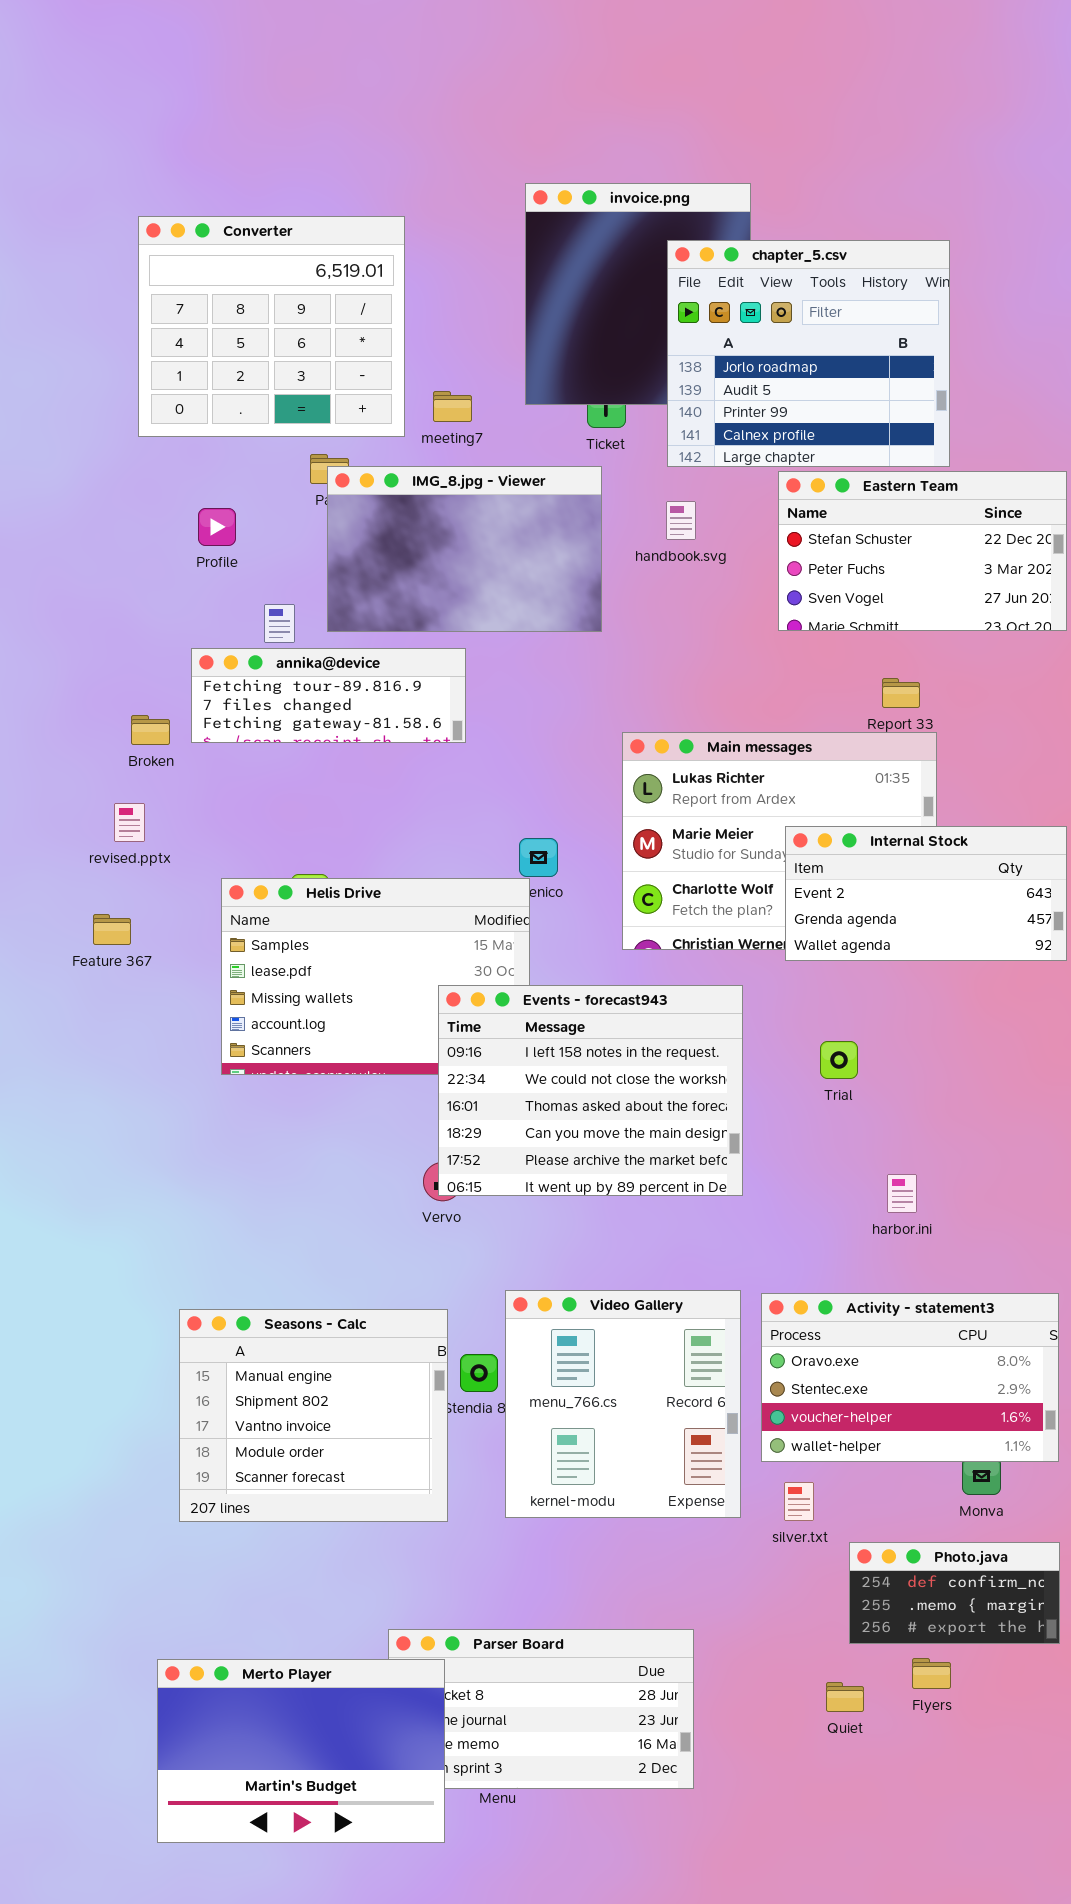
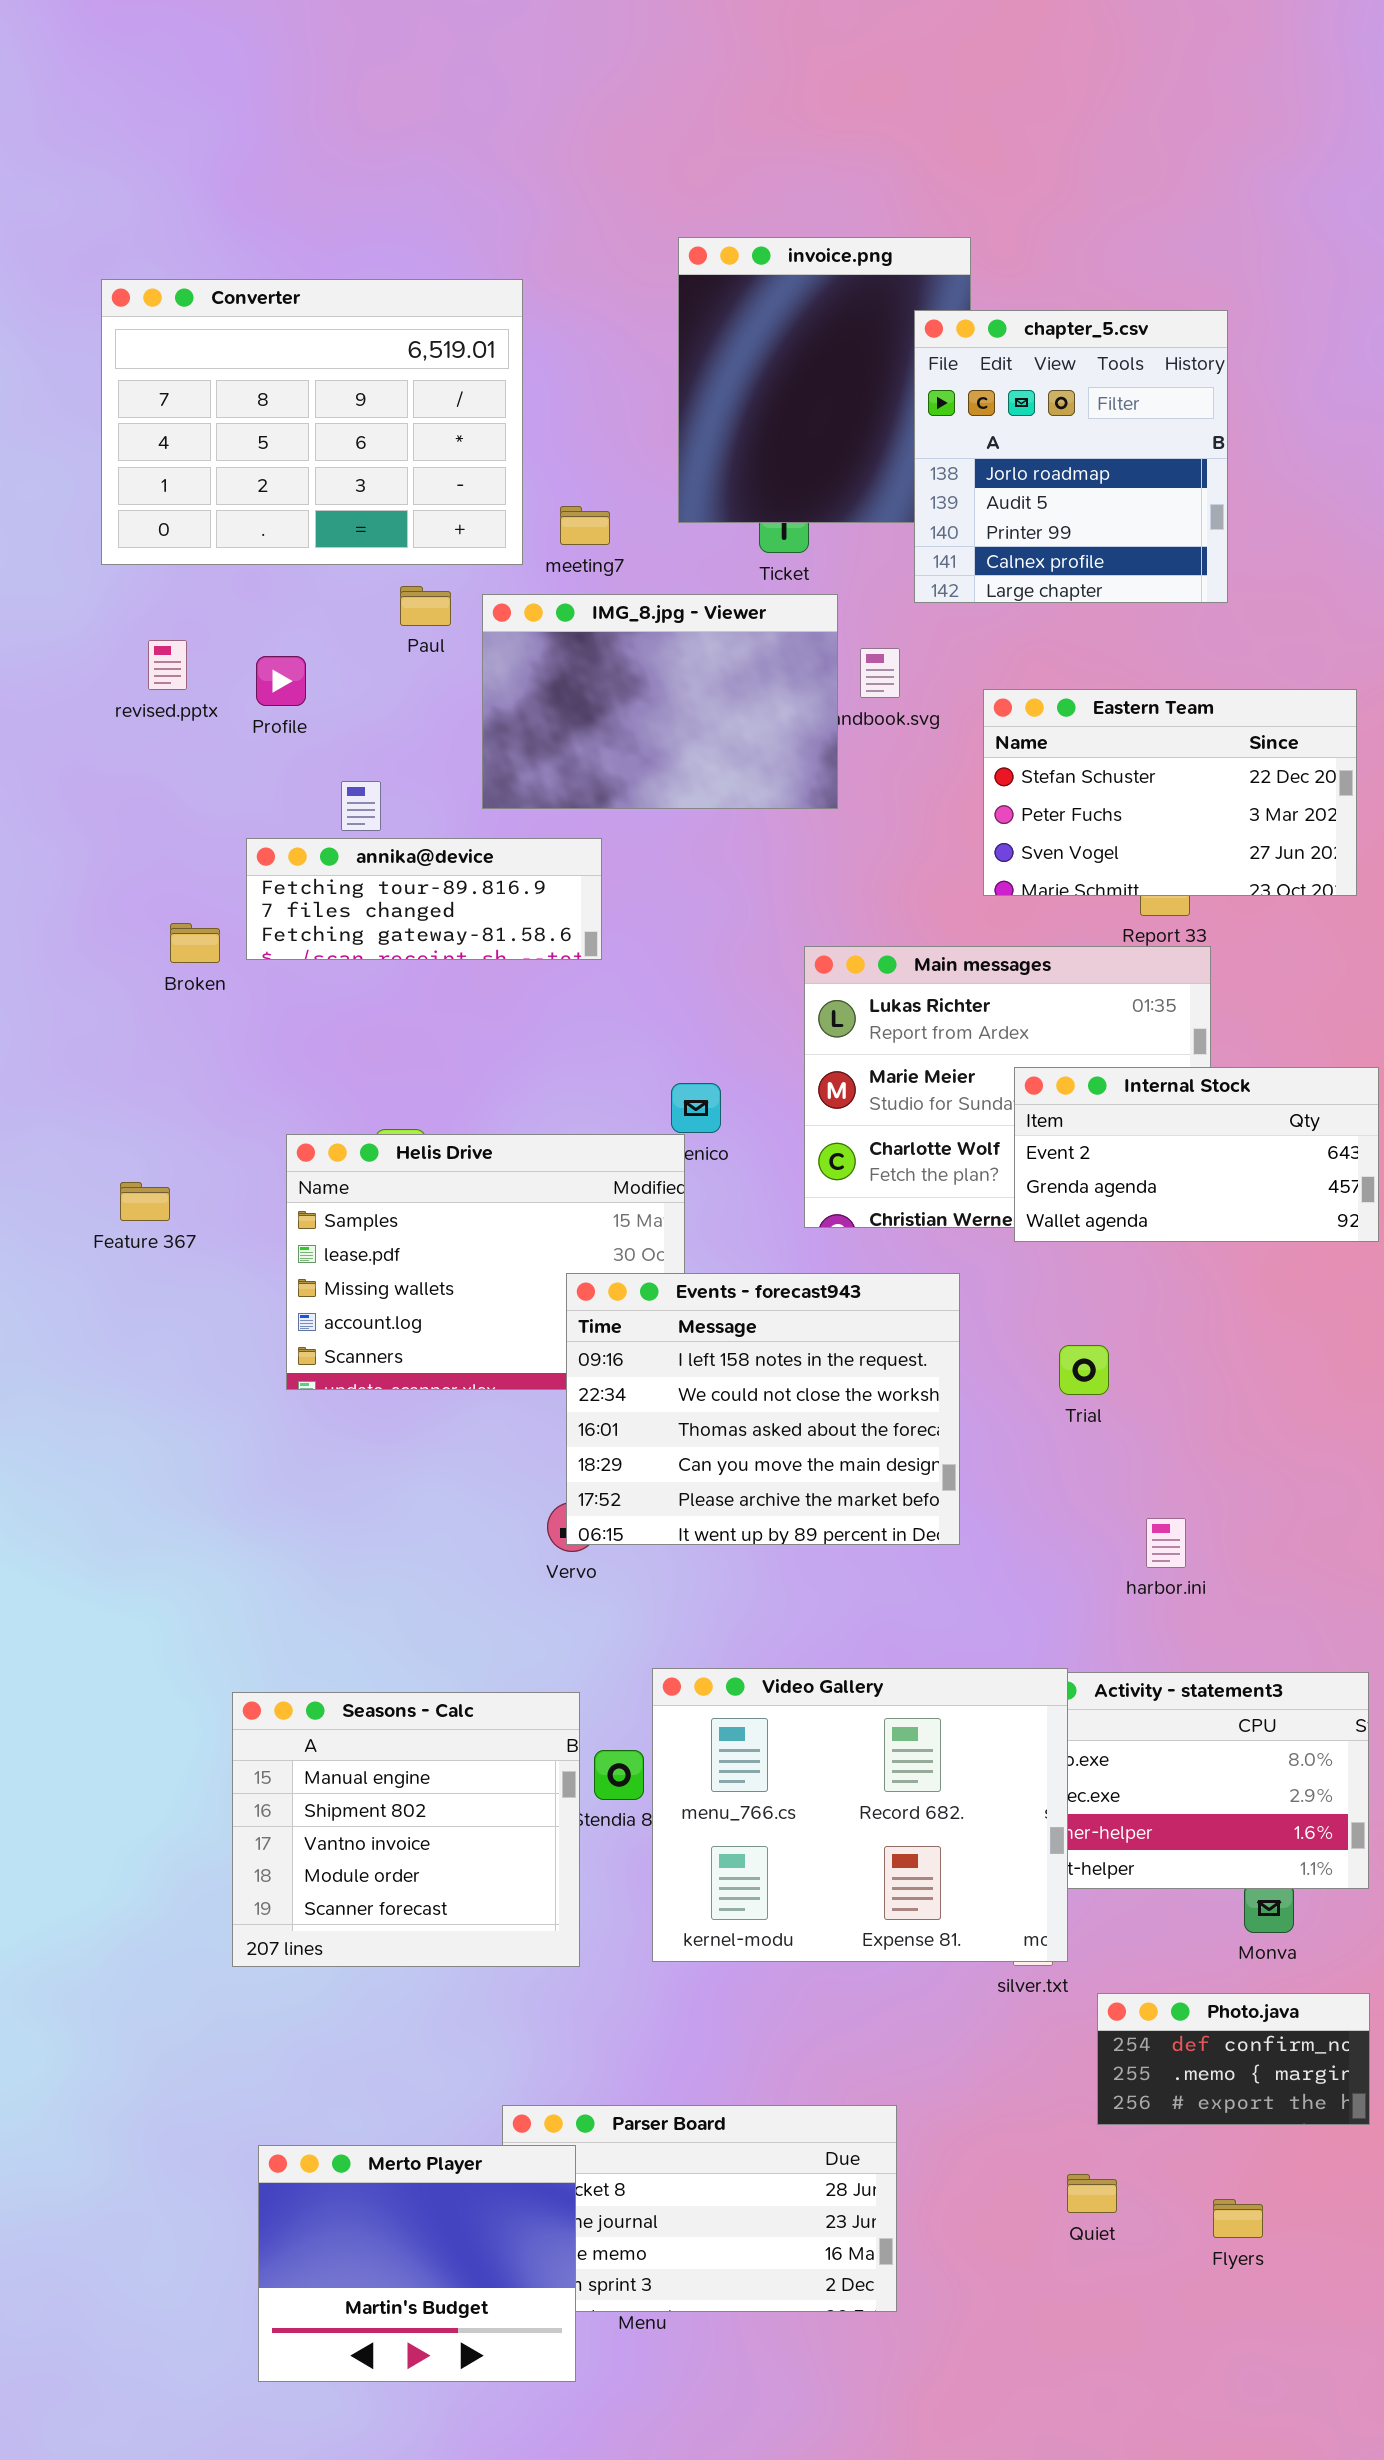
Converter: [138,216,405,437] -> [101,279,523,565], resized
chapter_5.csv: [667,240,950,467] -> [914,310,1228,603], resized
IMG_8.jpg - Viewer: [327,466,602,632] -> [482,594,838,809], moved
Eastern Team: [778,471,1067,631] -> [983,689,1357,896], moved
revised.pptx: [114,803,145,842] -> [148,640,187,690], moved
Video Gallery: [505,1290,741,1518] -> [652,1668,1068,1962], resized
Flyers: [912,1658,951,1689] -> [1213,2199,1263,2238], moved
Merto Player: [157,1659,445,1843] -> [258,2145,576,2382], resized

